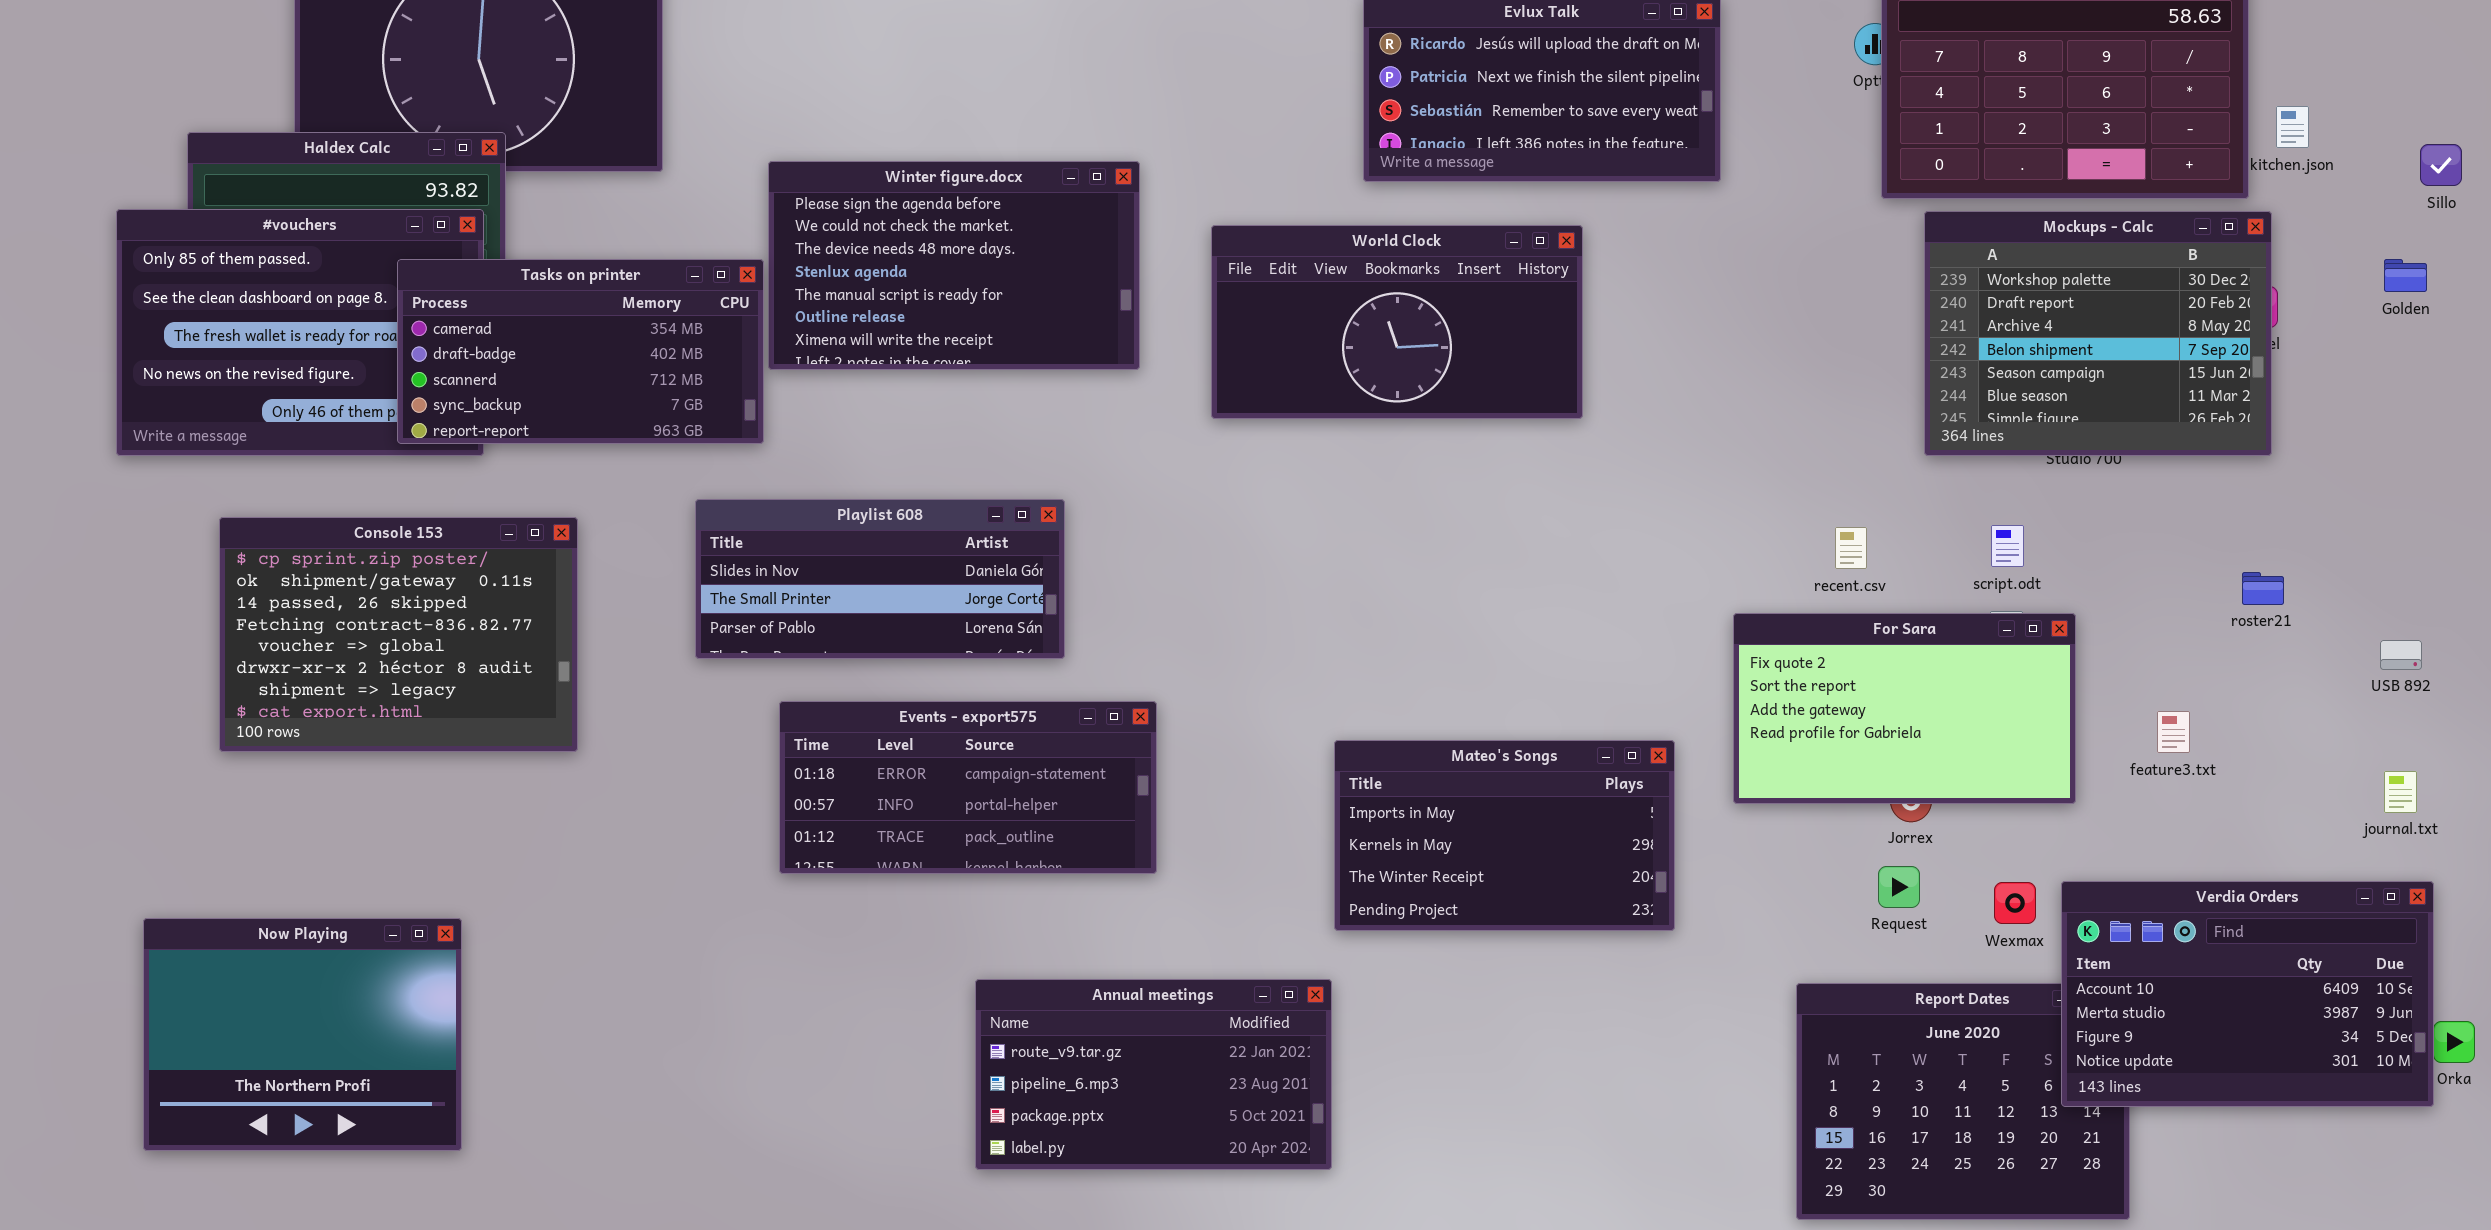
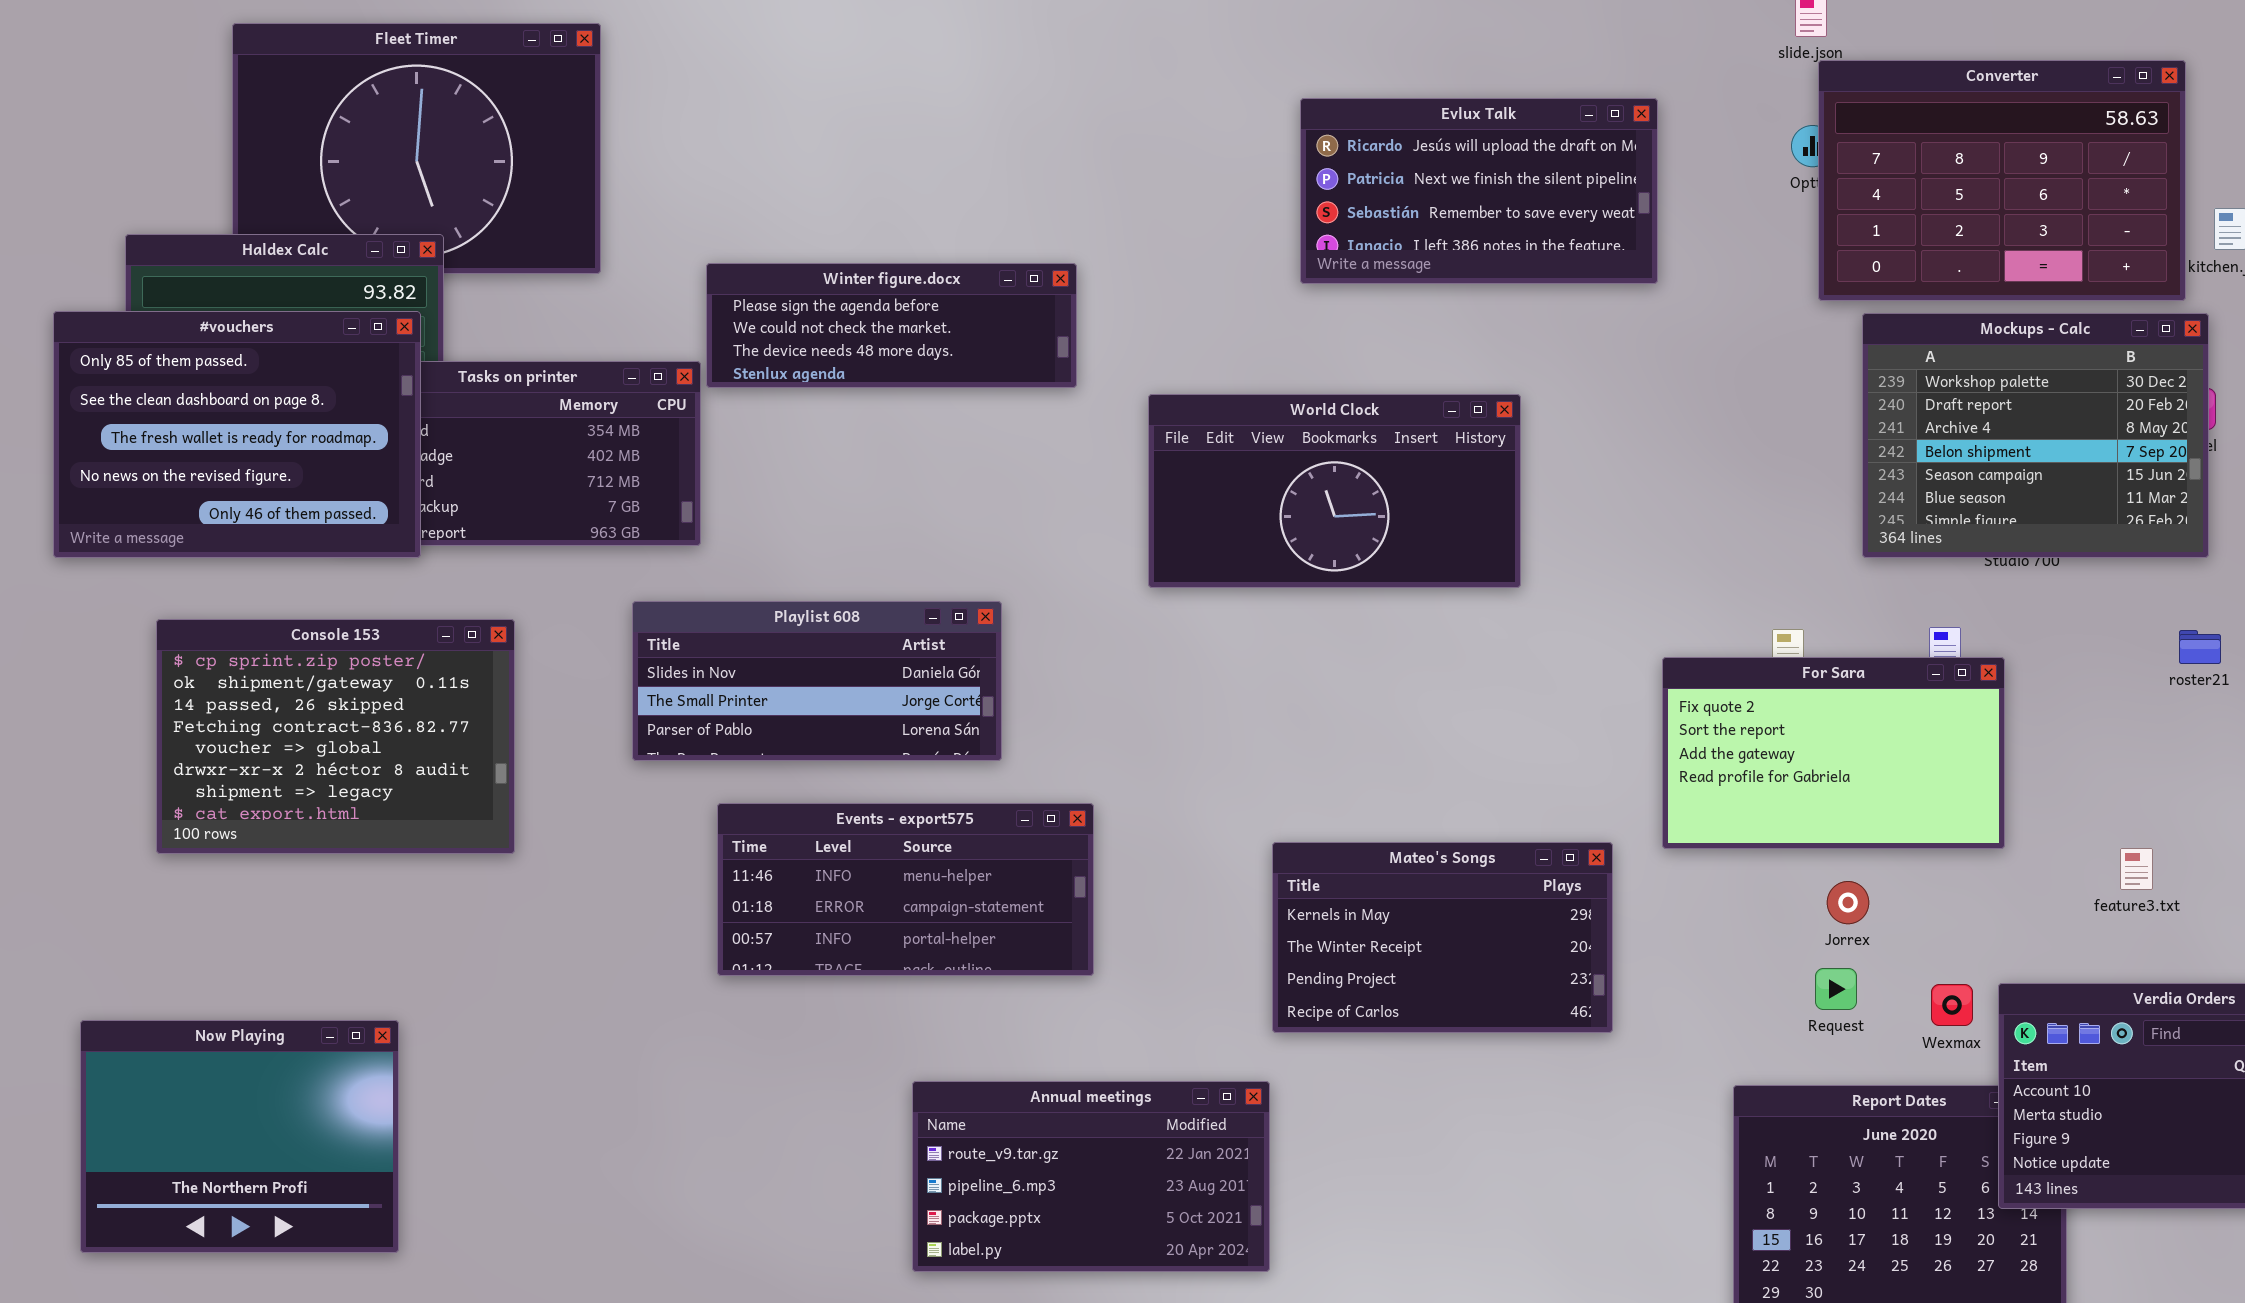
Winter figure.docx: [768,161,1140,370] -> [706,263,1077,388], resized
#vouchers: [116,209,484,456] -> [53,311,421,558], raised
World Clock: [1211,225,1583,419] -> [1148,394,1521,588], moved
roster21: [2242,572,2284,605] -> [2179,630,2221,664], moved
For Sara: [1733,613,2076,804] -> [1662,657,2005,849], moved
Events - export575: [779,701,1157,874] -> [717,803,1094,976], scrolled up 1 row
feature3.txt: [2157,711,2190,753] -> [2120,848,2153,890], moved
Mateo's Songs: [1334,740,1675,931] -> [1272,842,1613,1033], scrolled down 1 row

